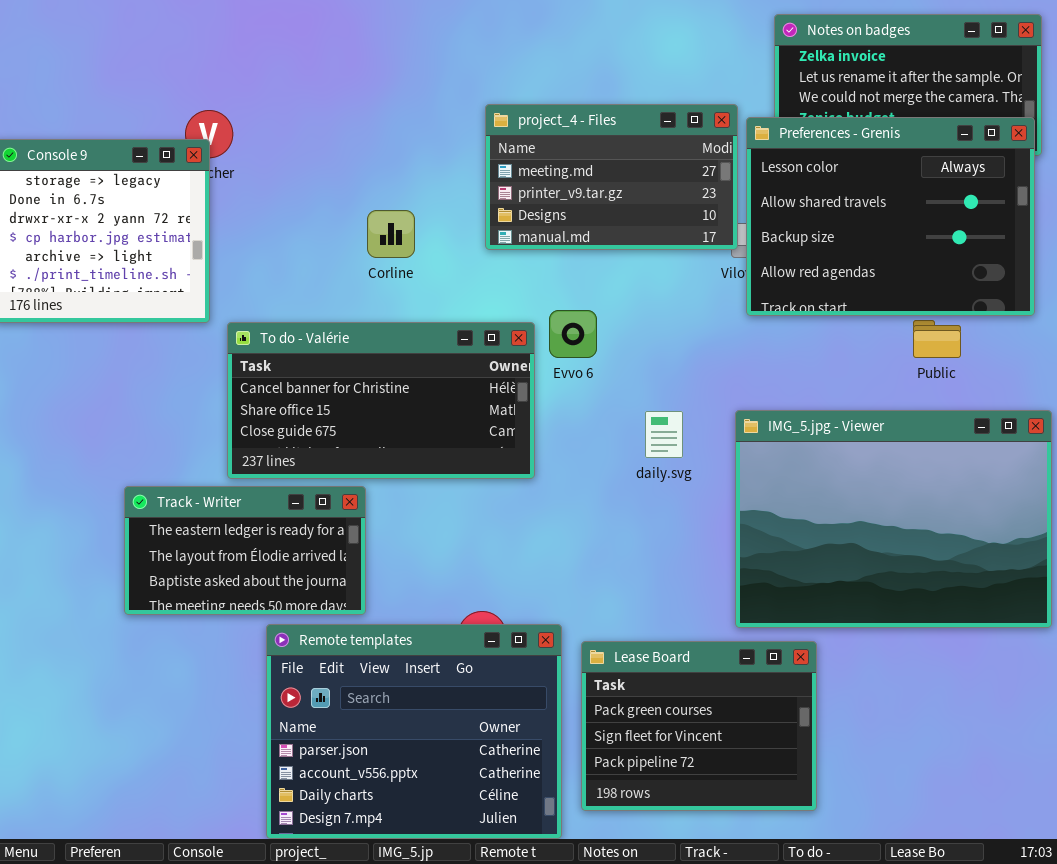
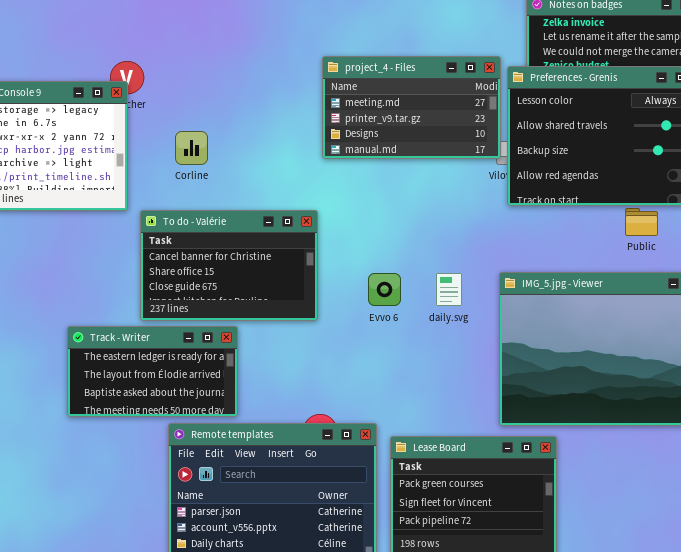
Corline: [367,210,415,258] -> [175,131,208,165], moved
Evvo 6: [549,310,597,358] -> [368,273,401,306], moved
To do - Valérie: [227,322,535,479] -> [140,210,318,321], resized

